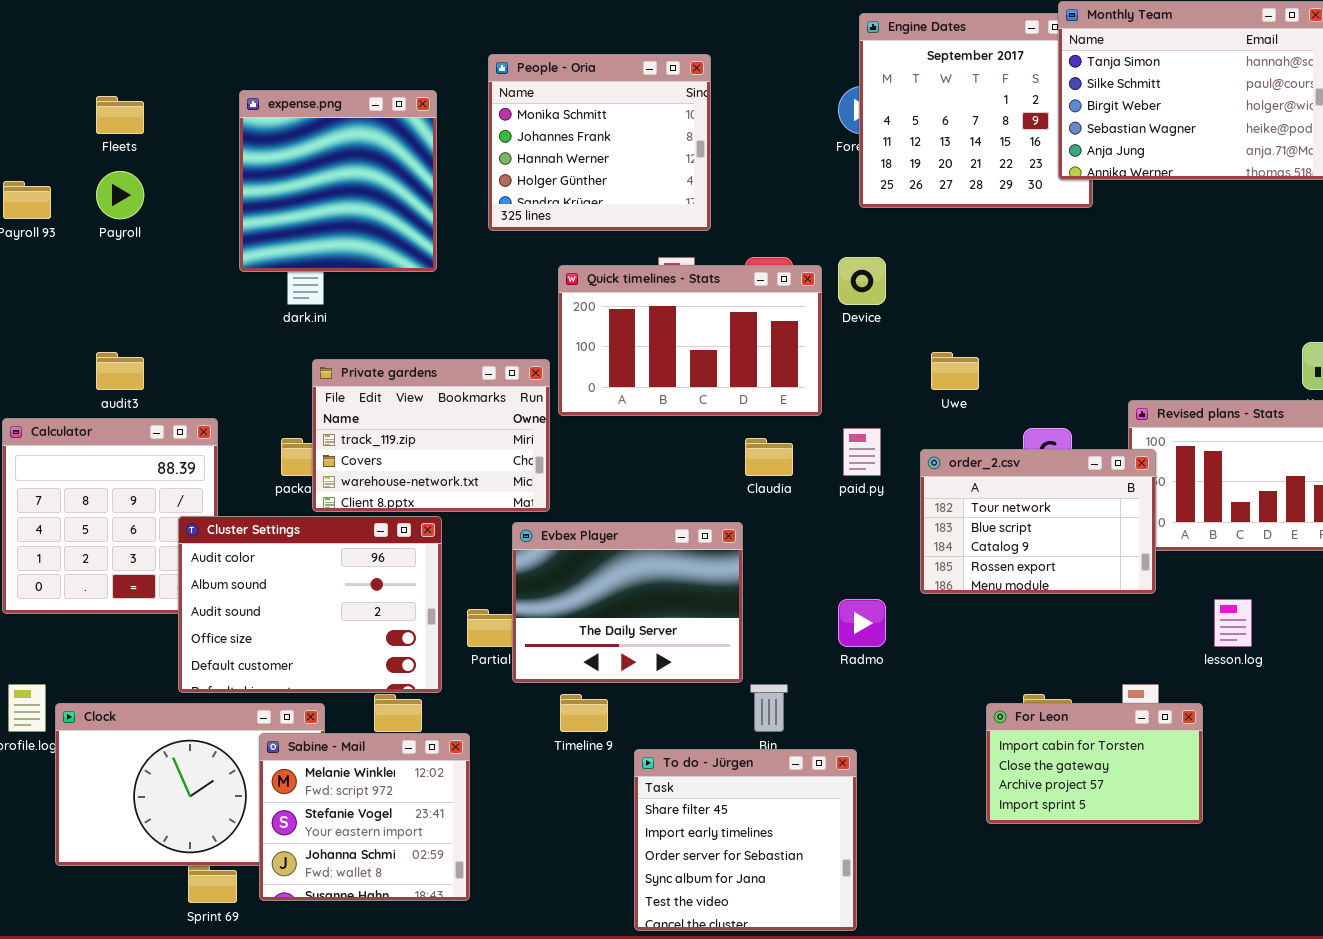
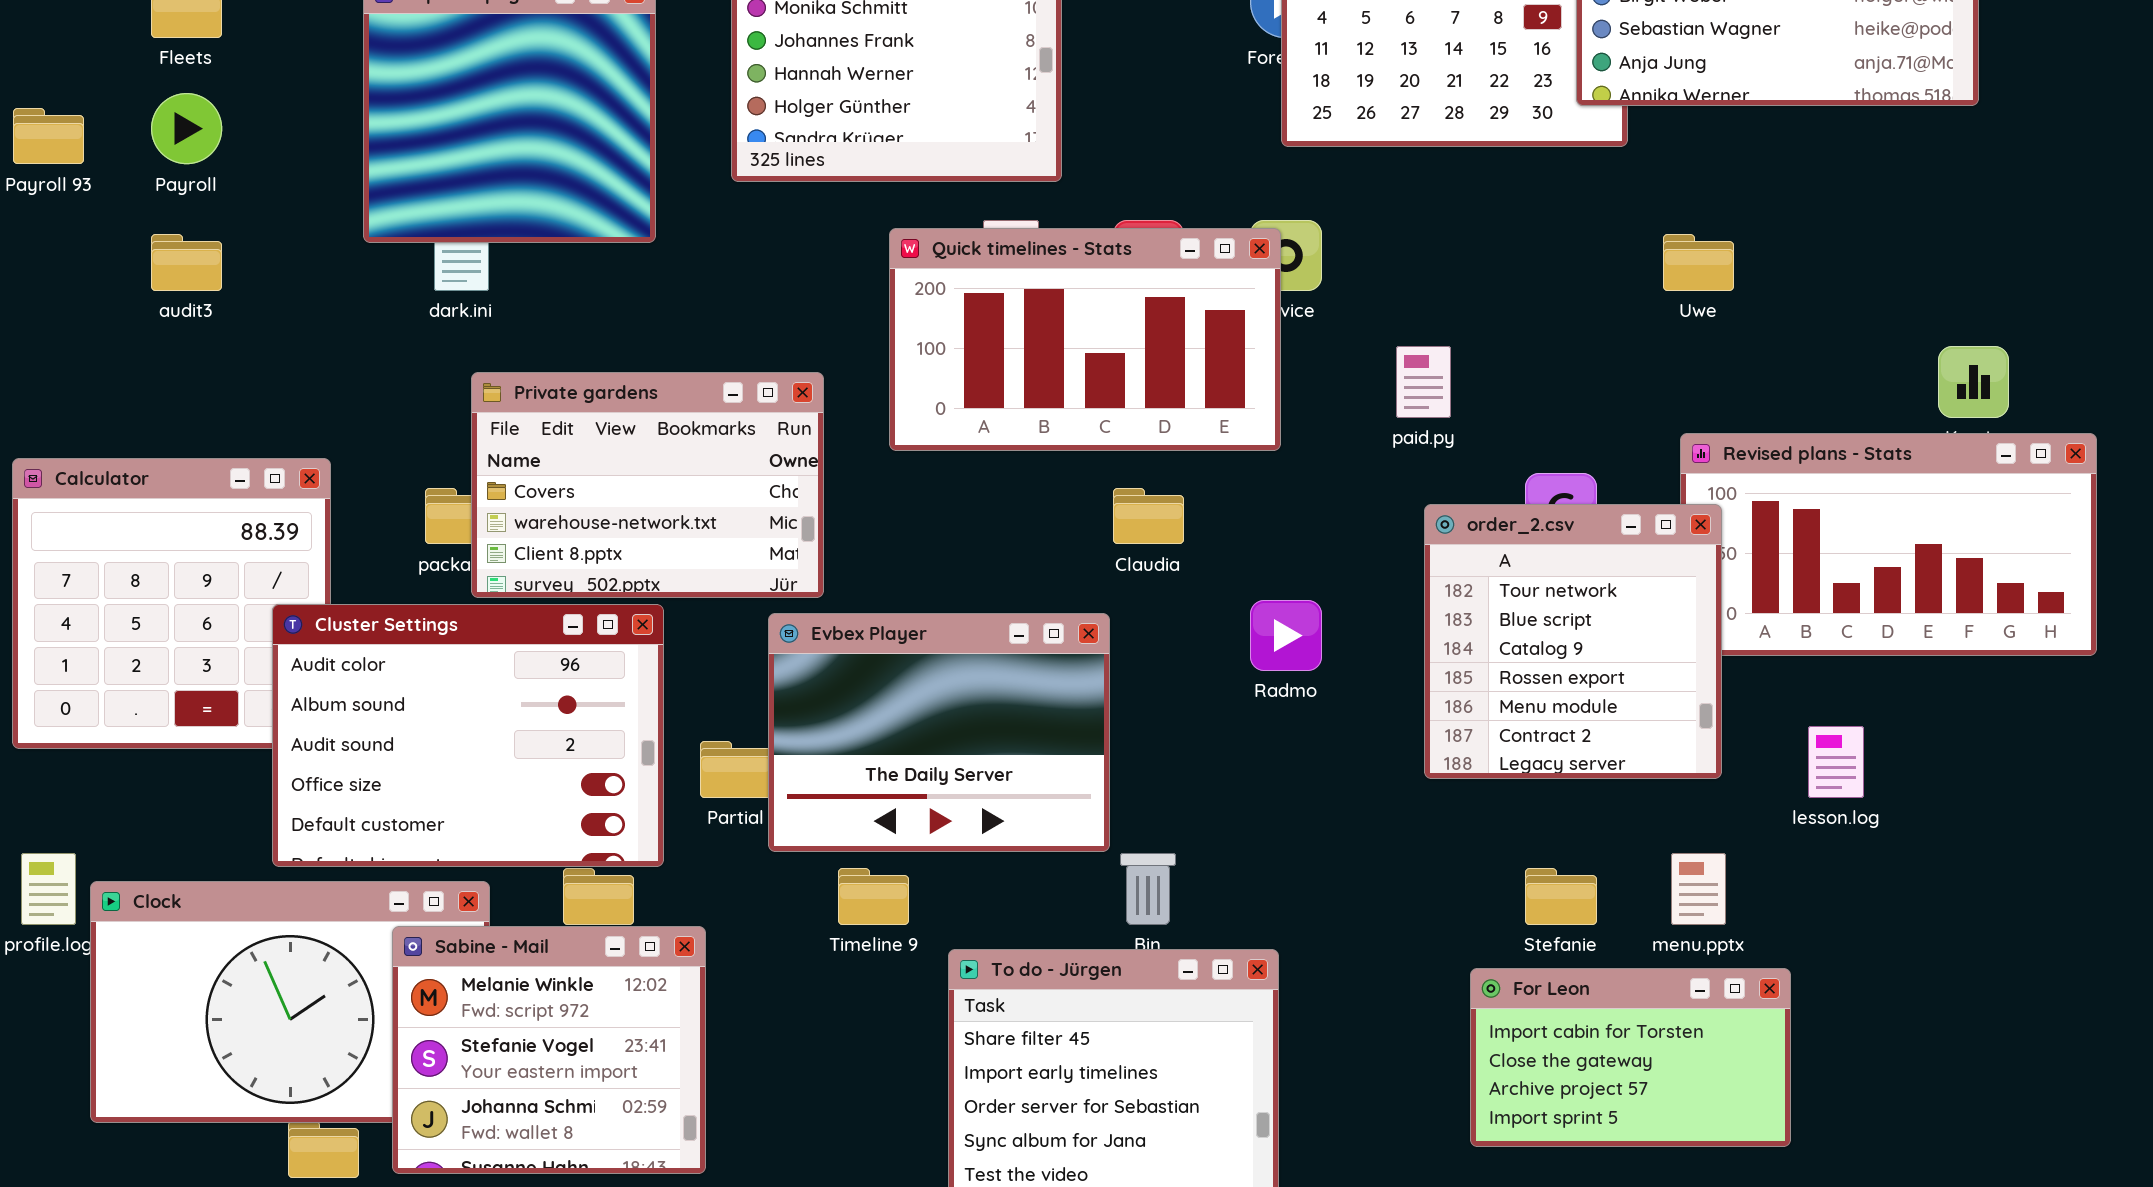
Quick timelines - Stats: [558,265,822,416] -> [889,228,1281,451], moved
audit3: [96,352,144,390] -> [151,234,222,291], moved
Uwe: [931,352,979,390] -> [1663,234,1734,291], moved
Private gardens: [312,359,550,512] -> [471,372,824,598], scrolled down 1 row
paid.py: [843,428,881,476] -> [1396,346,1451,418], moved
order_2.csv: [920,449,1156,594] -> [1424,504,1722,779], resized
Radmo: [838,599,886,647] -> [1250,600,1322,671], moved
For Leon: [986,703,1203,824] -> [1470,968,1791,1147], moved

